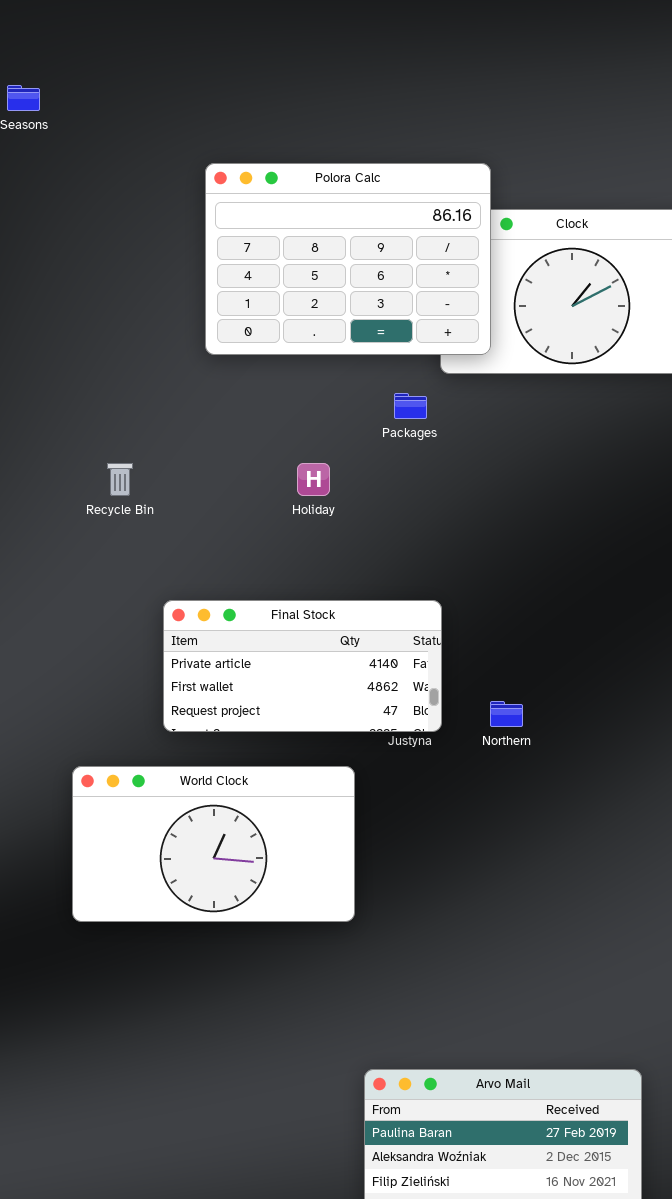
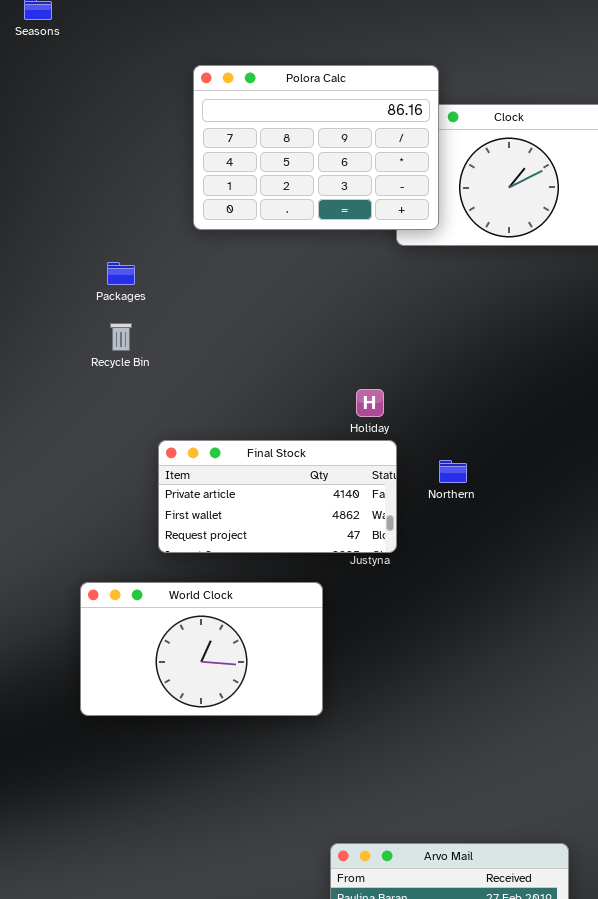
Packages: [394,393,427,419] -> [107,262,135,285], moved
Holiday: [297,463,330,496] -> [356,389,384,417], moved
Northern: [490,701,523,727] -> [439,460,467,483], moved

